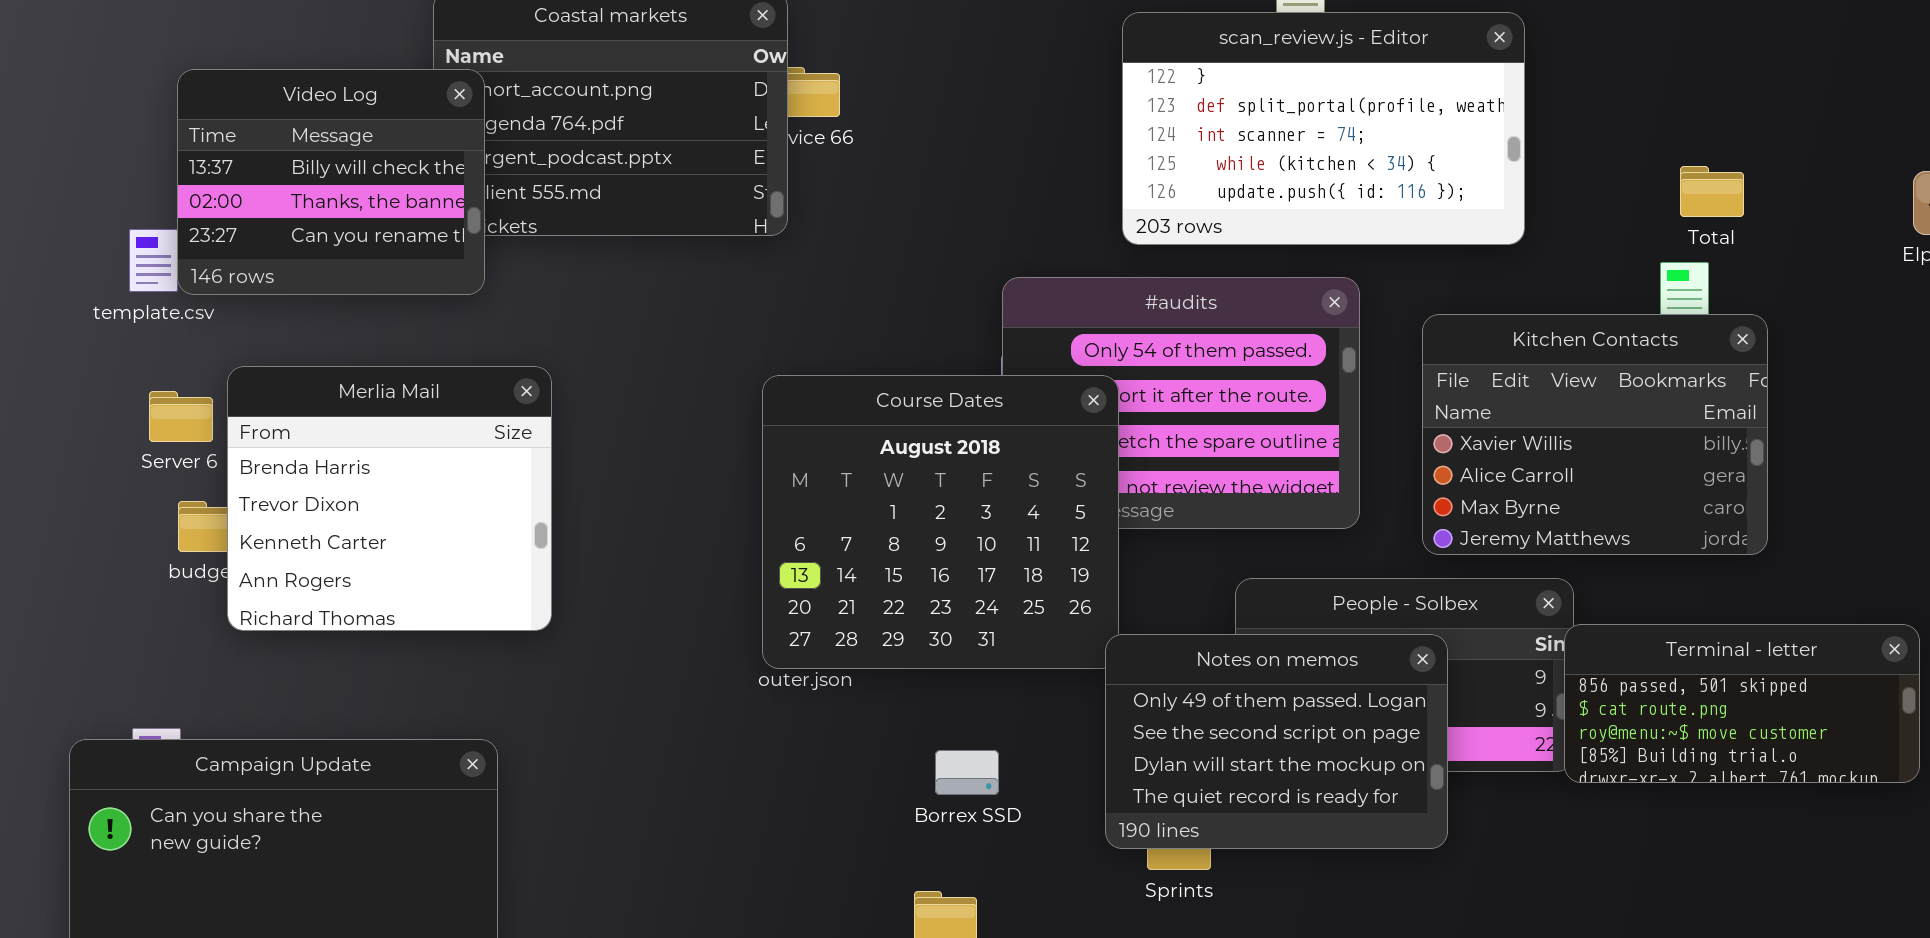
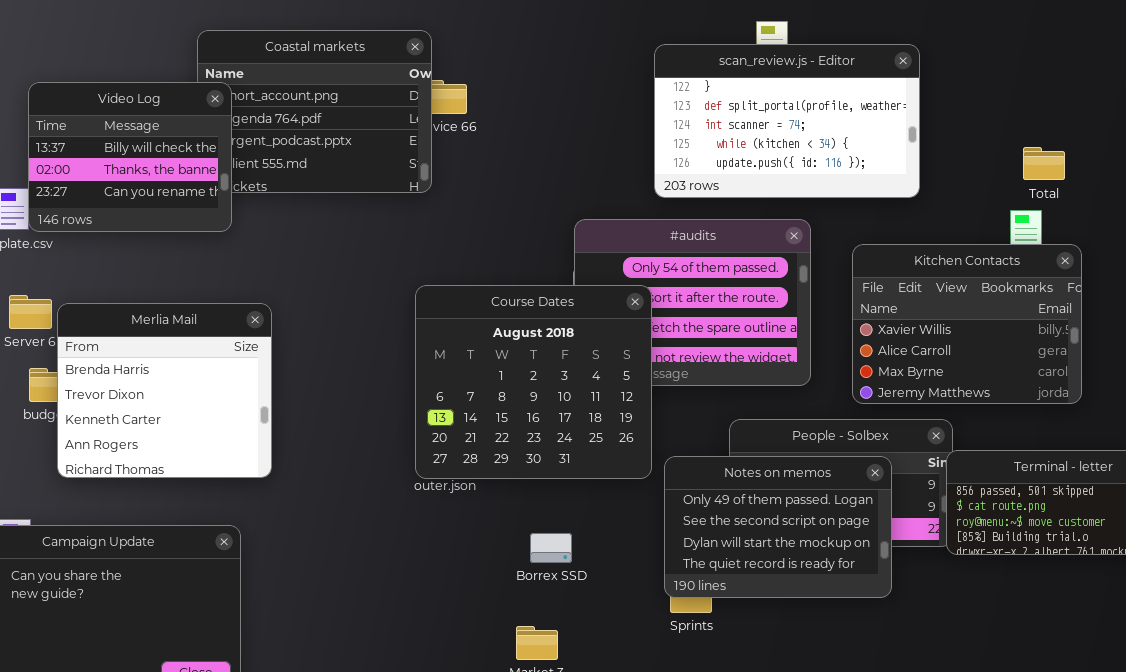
Merlia Mail: [227,366,552,631] -> [57,303,272,478], moved
Notes on memos: [1105,634,1448,849] -> [664,456,892,598], moved

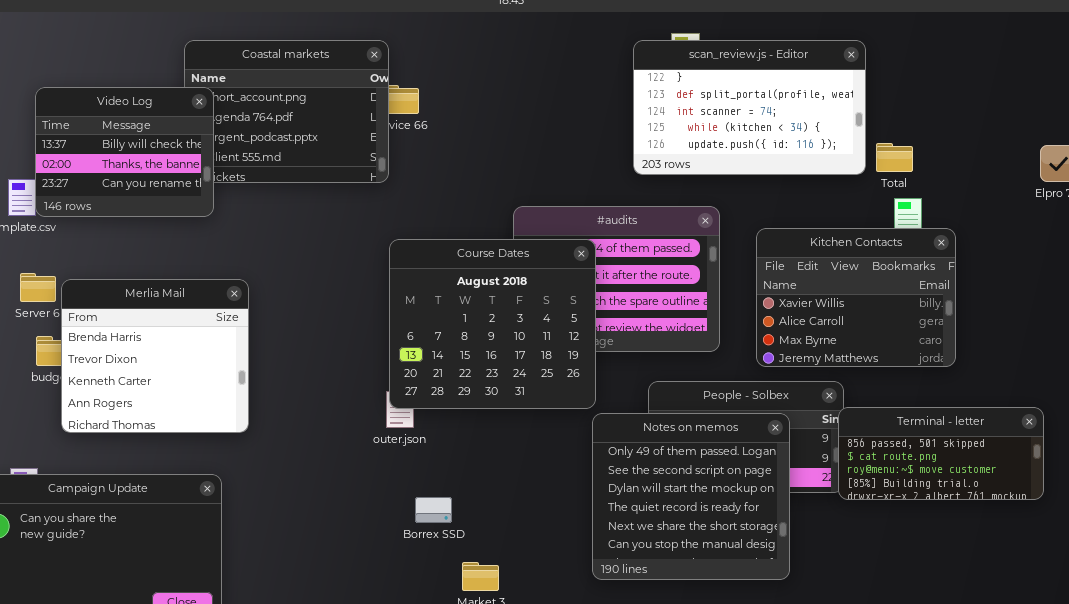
scan_review.js - Editor: [654,44,920,198] -> [633,40,866,175], moved
Total: [1023,147,1065,180] -> [876,143,913,172], moved
Course Dates: [415,285,652,479] -> [389,239,596,409], moved
Notes on memos: [664,456,892,598] -> [592,413,790,580], resized
Borrex SSD: [530,533,572,563] -> [415,497,452,523], moved

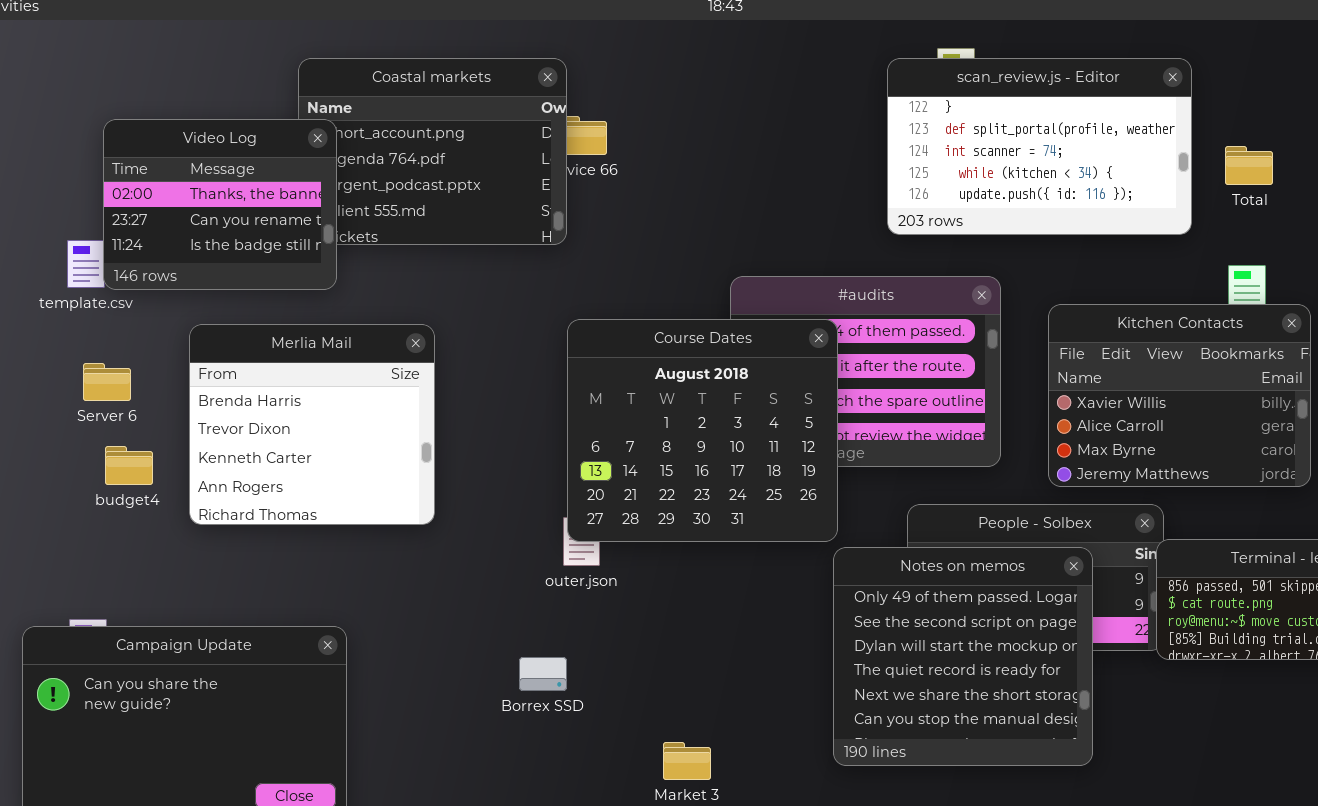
Video Log: [35,87,214,217] -> [103,119,337,290], scrolled down 1 row
Total: [876,143,913,172] -> [1225,146,1273,185], moved
Merlia Mail: [61,279,249,433] -> [189,324,435,525], moved
Borrex SSD: [415,497,452,523] -> [519,657,567,691], moved

